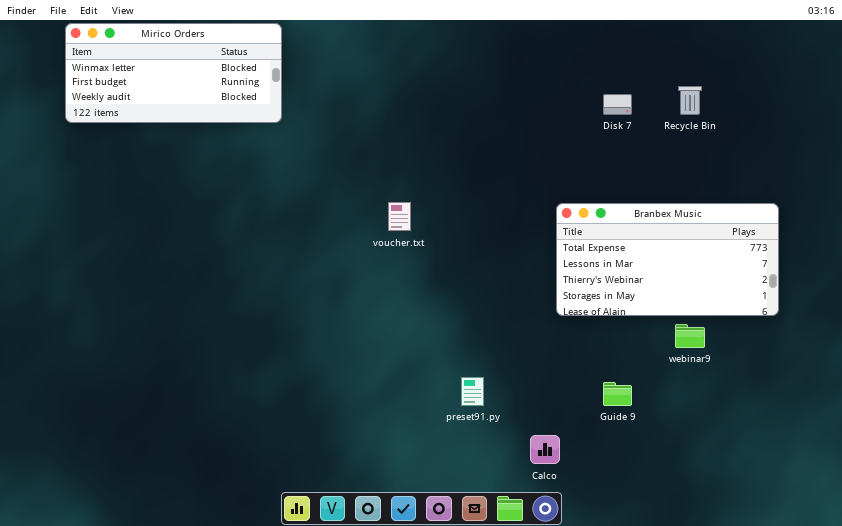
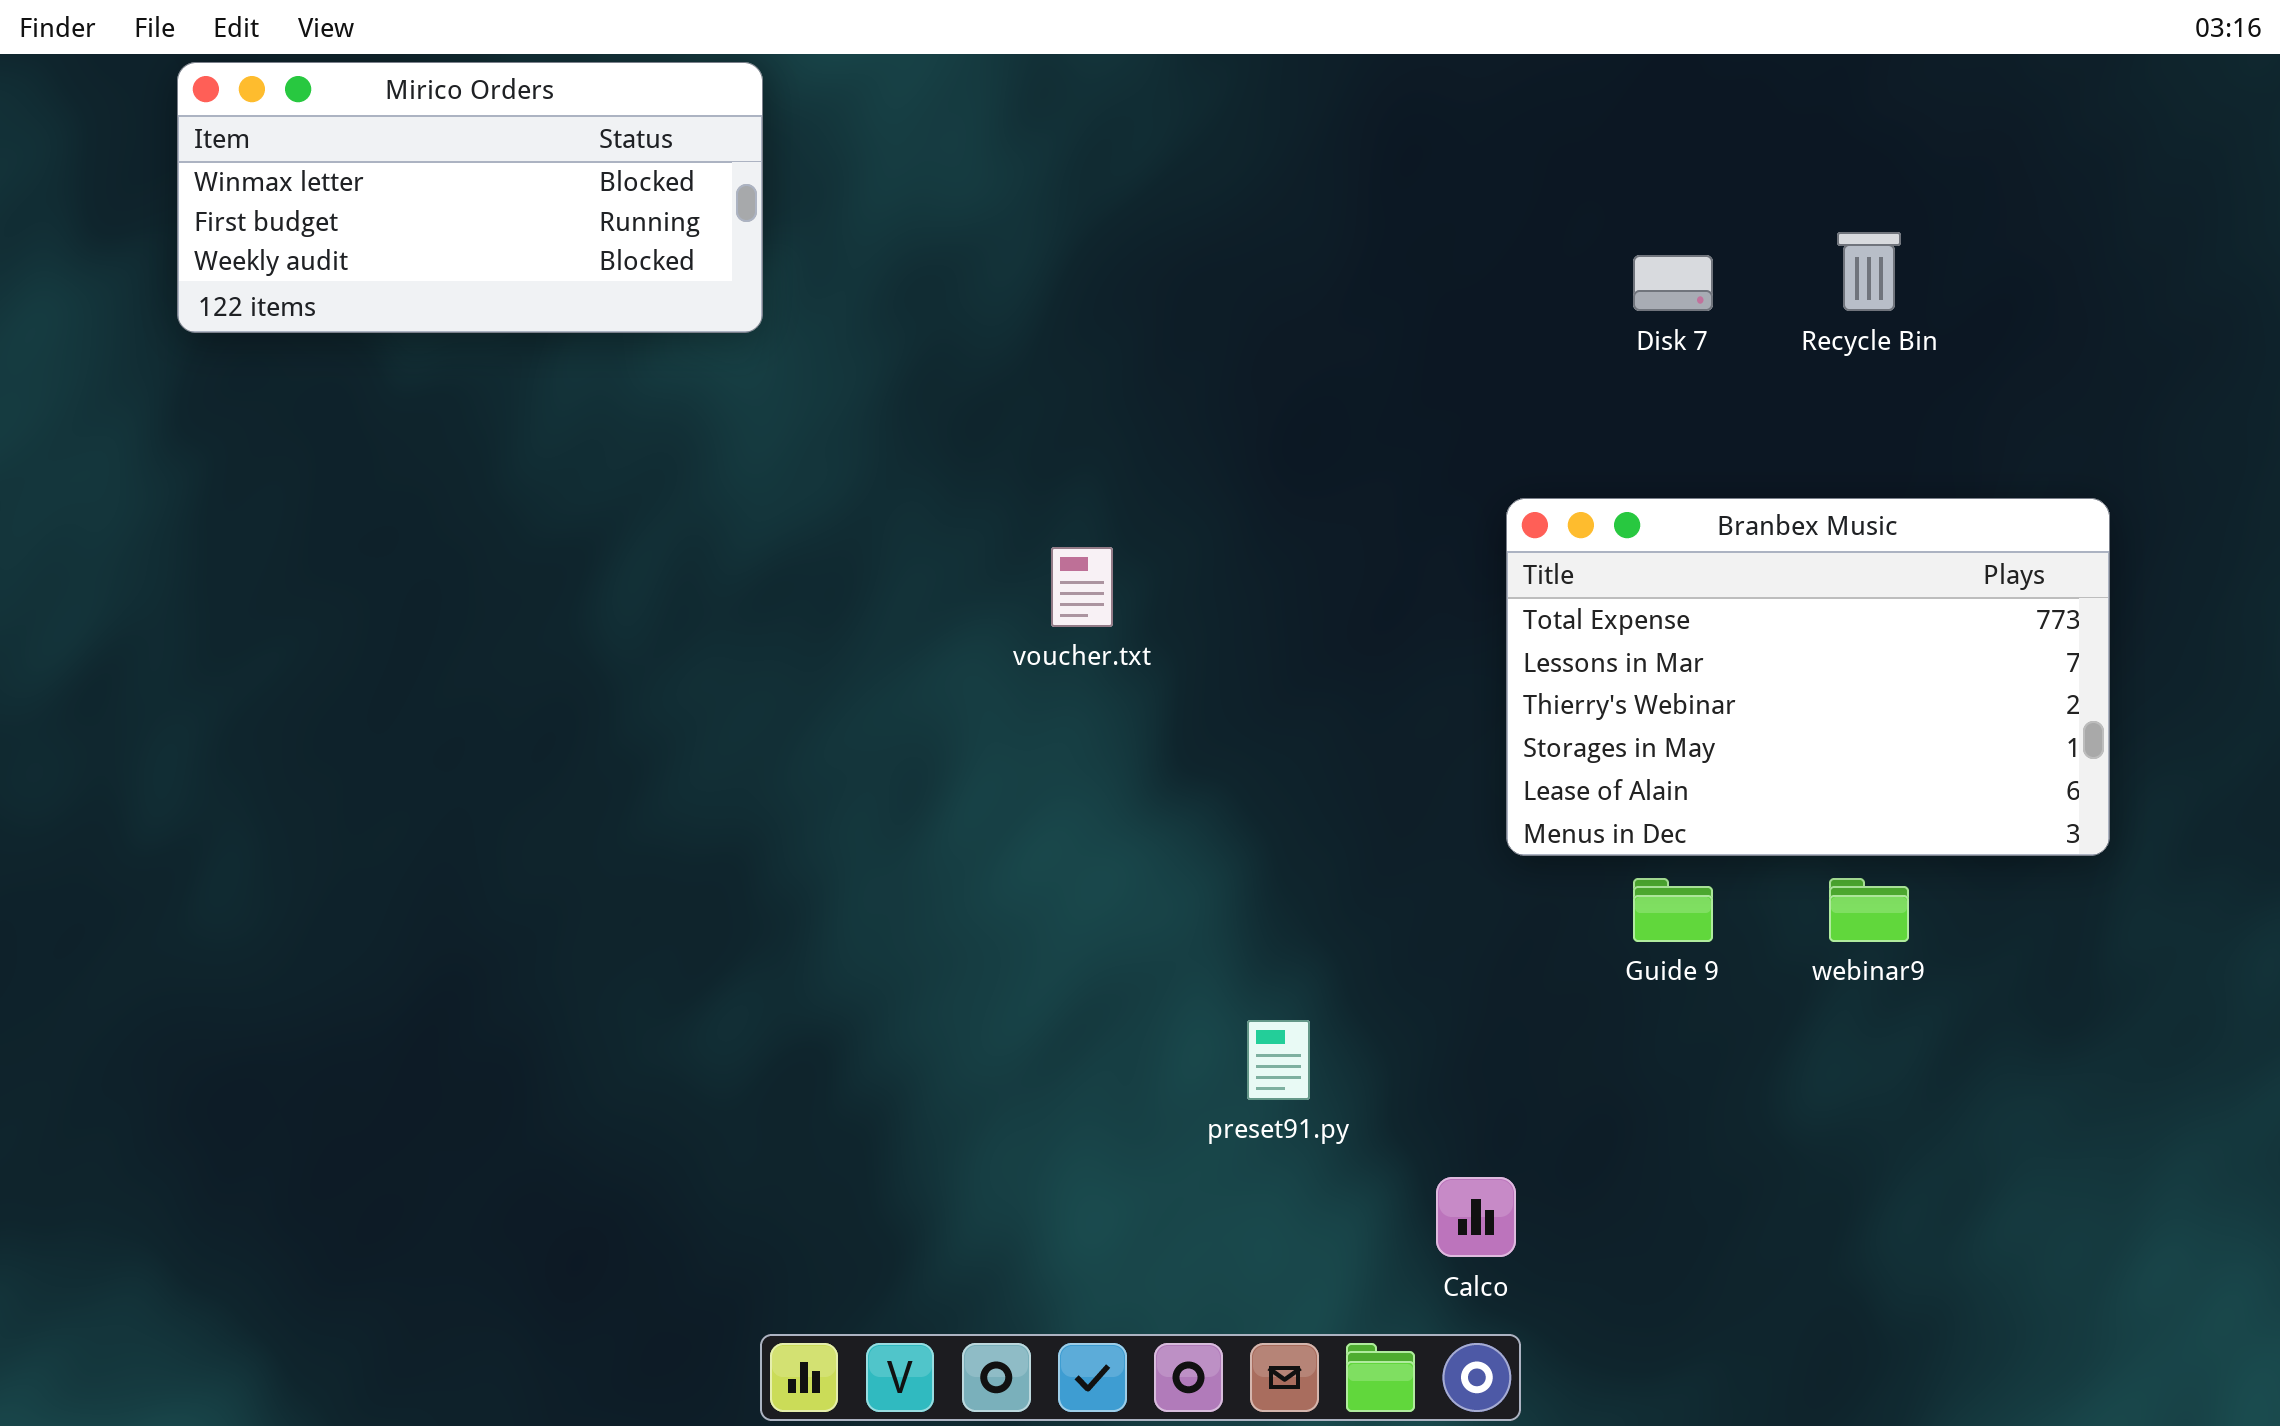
Branbex Music: [556,203,779,316] -> [1506,498,2110,856], resized
Guide 9: [603,382,632,406] -> [1633,878,1713,942], moved

